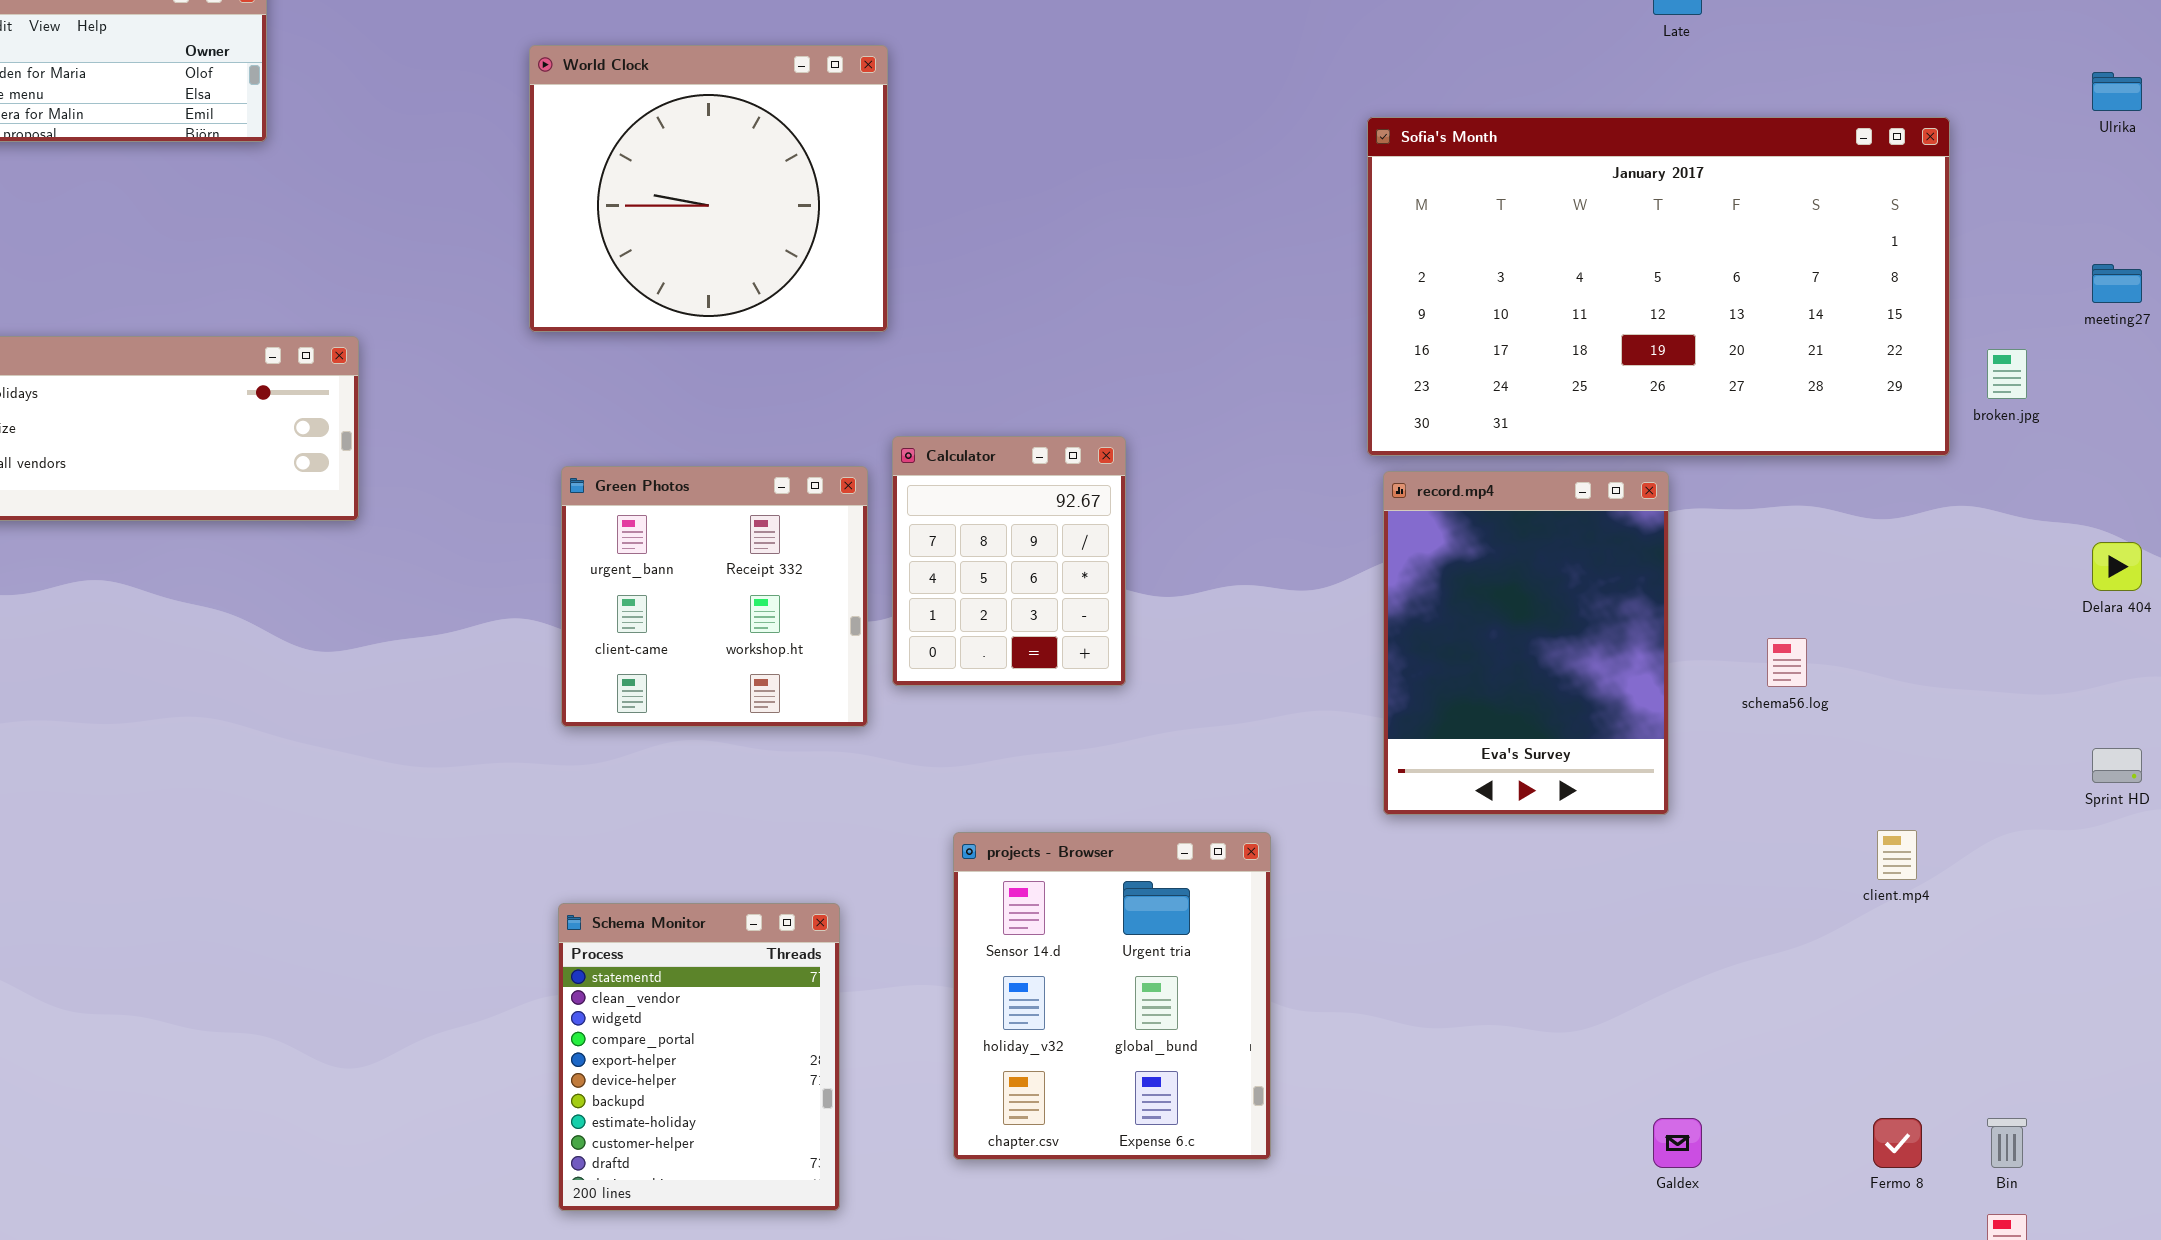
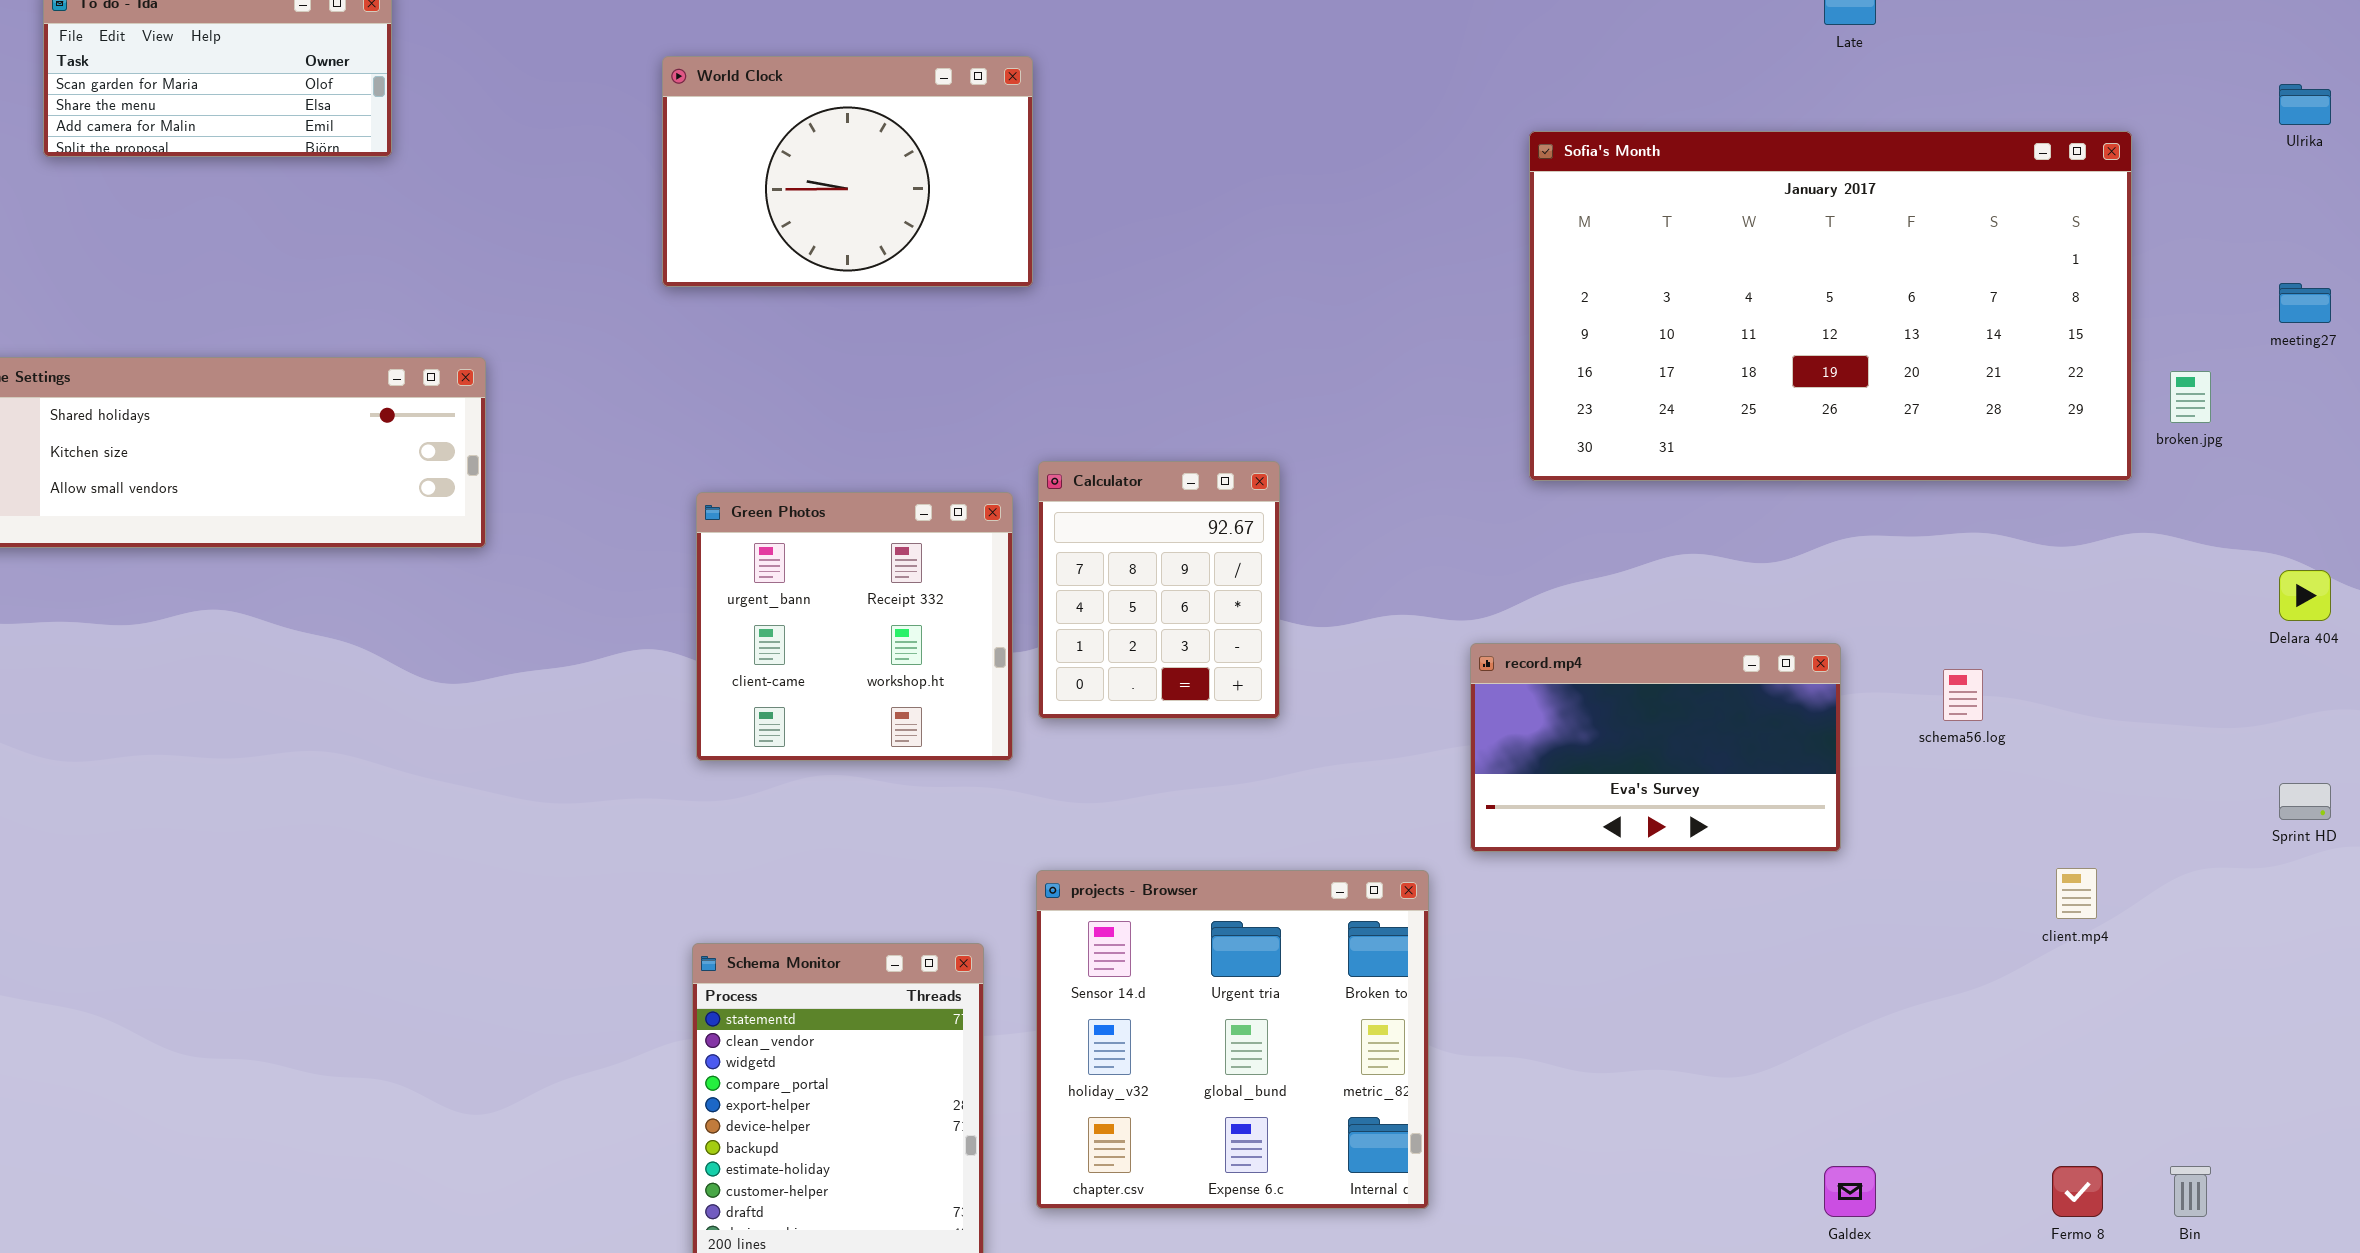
World Clock: [529,45,888,332] -> [662,56,1033,287], resized
record.mp4: [1383,471,1669,815] -> [1470,643,1841,852], resized
projects - Browser: [953,832,1271,1160] -> [1036,870,1429,1209], resized

